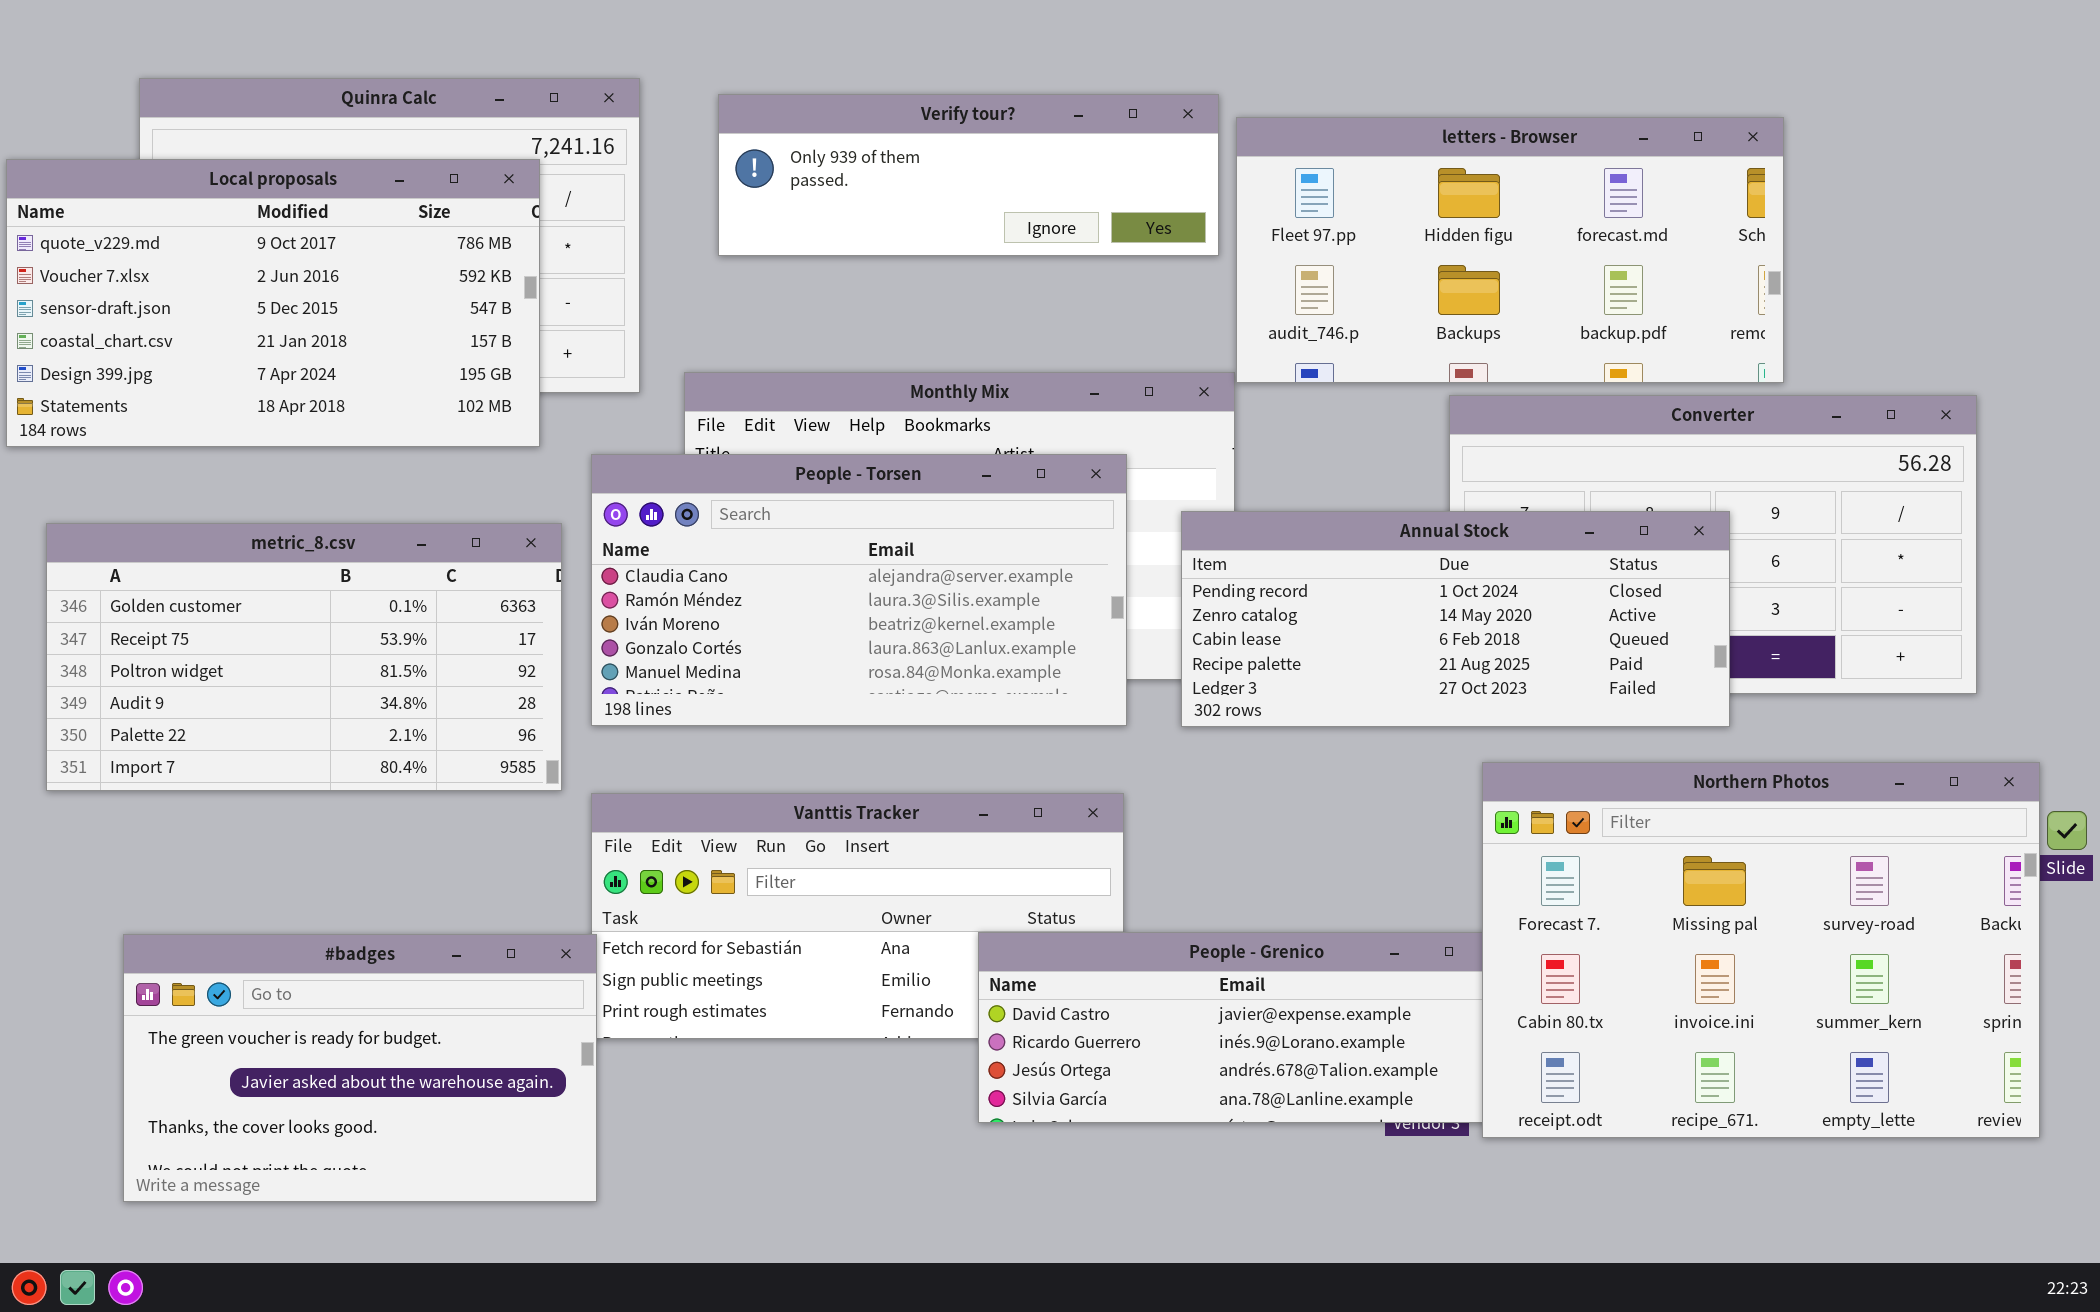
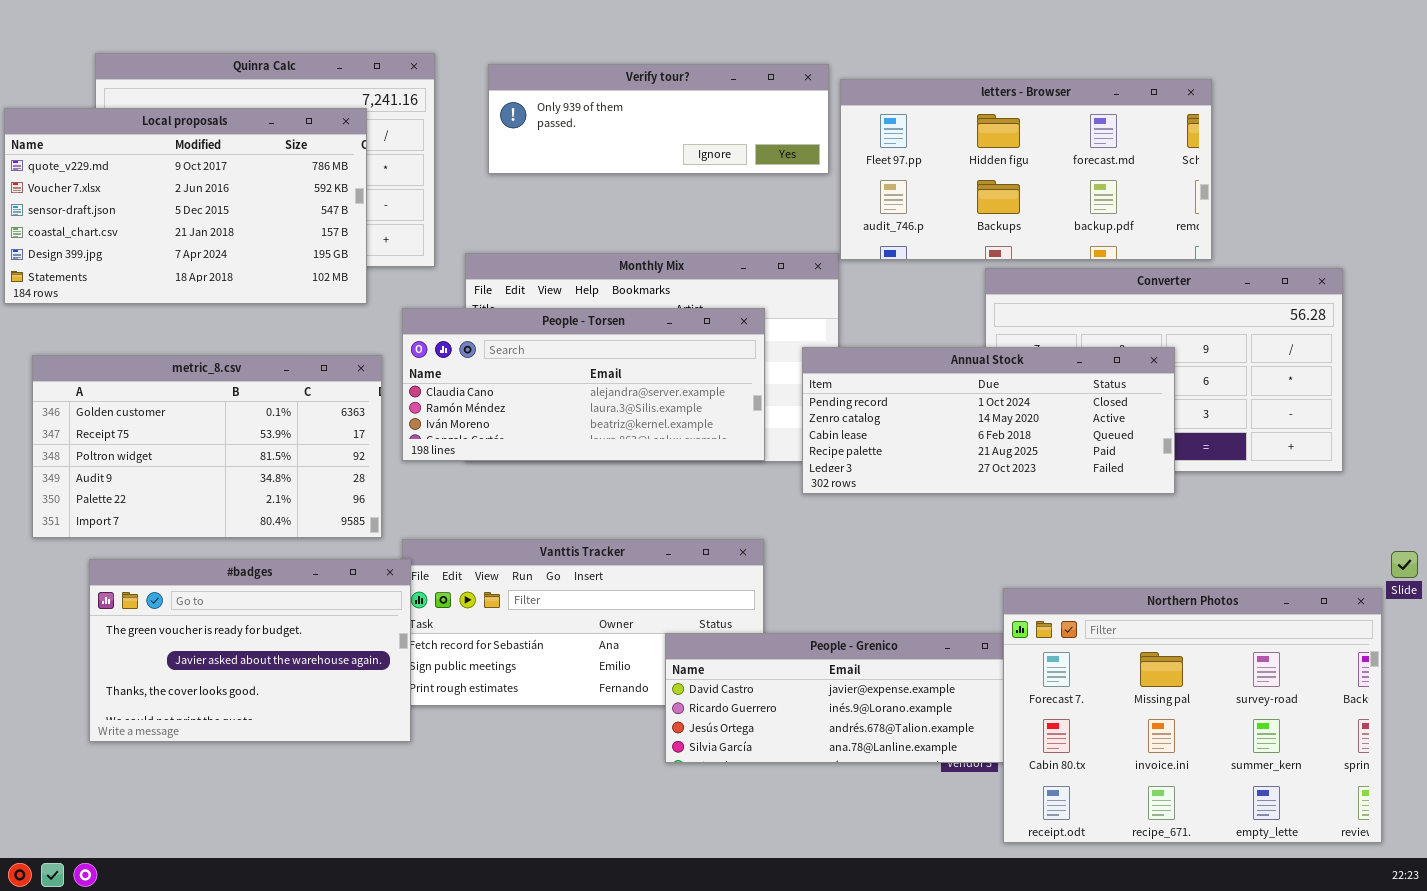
People - Torsen: [591,454,1127,726] -> [402,308,765,461], resized
Northern Photos: [1482,762,2040,1138] -> [1003,588,1382,843], moved
#badges: [123,934,597,1202] -> [89,559,411,742], moved

